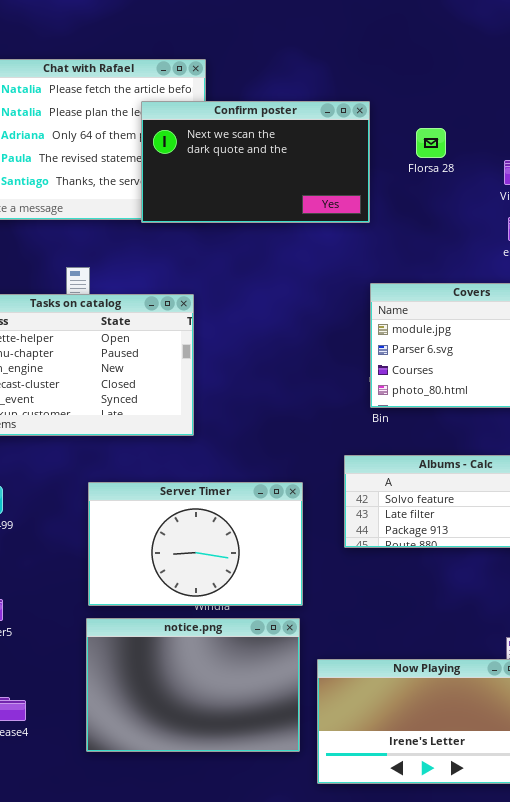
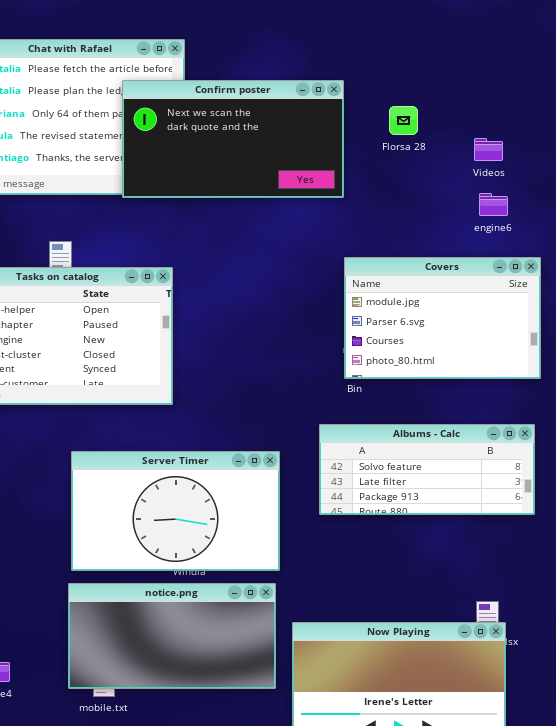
notice.png: [86,618,300,752] -> [68,583,276,689], resized

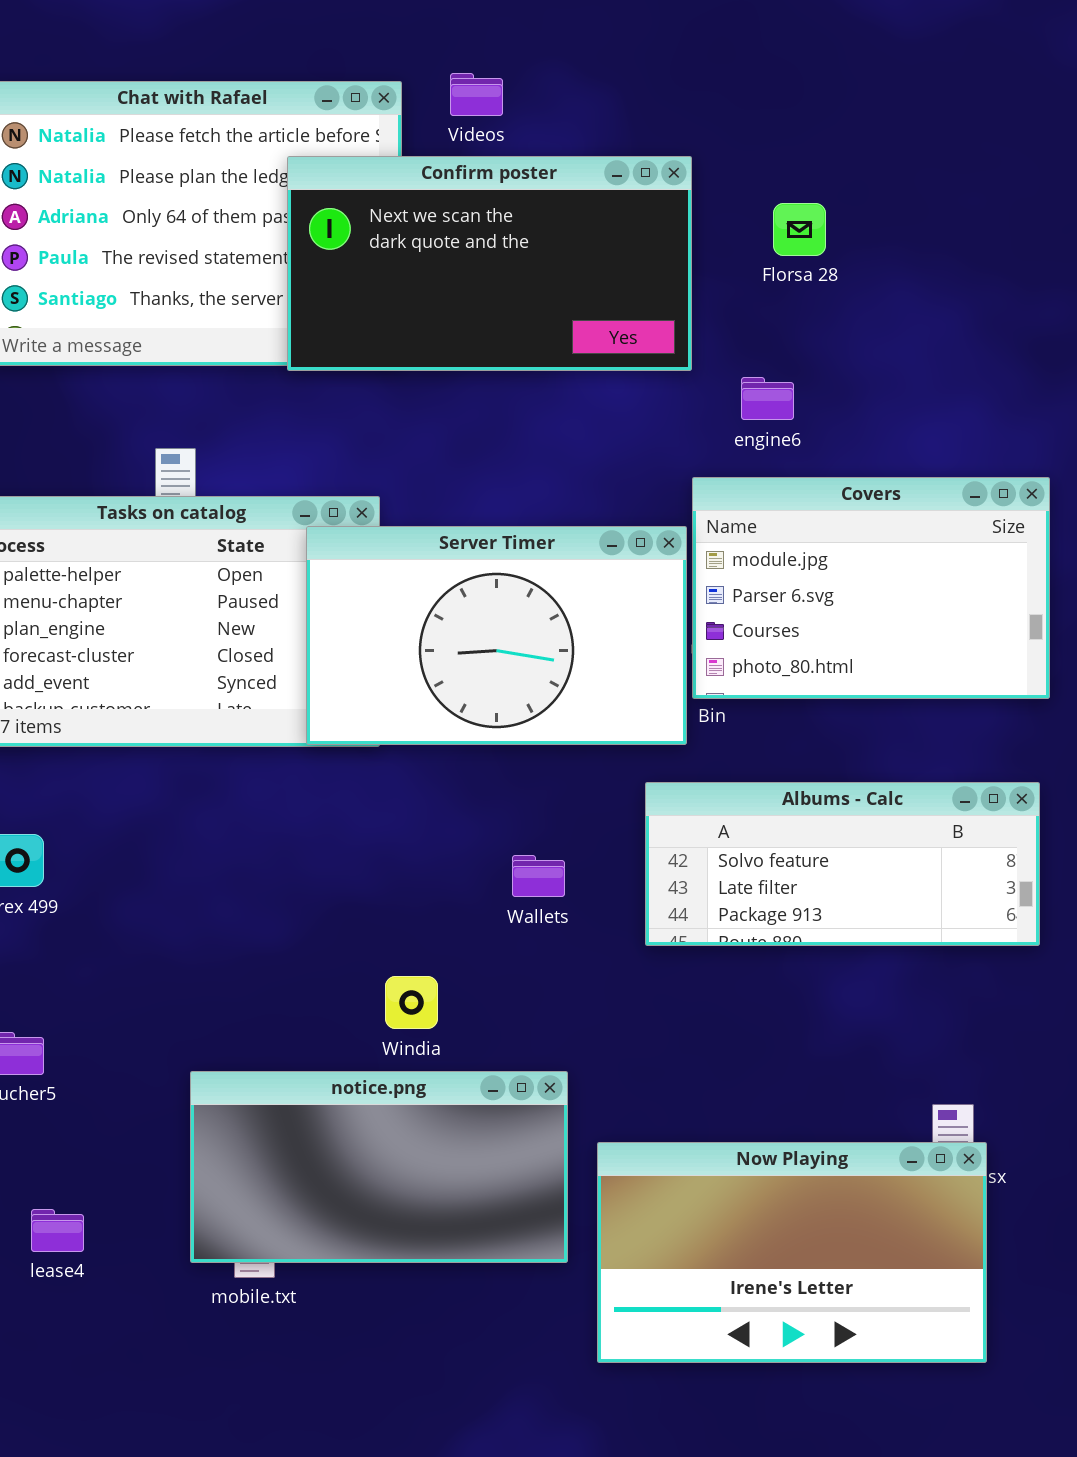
Videos: [474,138,503,161] -> [450,73,503,116], moved
engine6: [479,193,508,216] -> [741,377,794,420], moved
Server Timer: [71,451,280,571] -> [306,526,687,745], moved

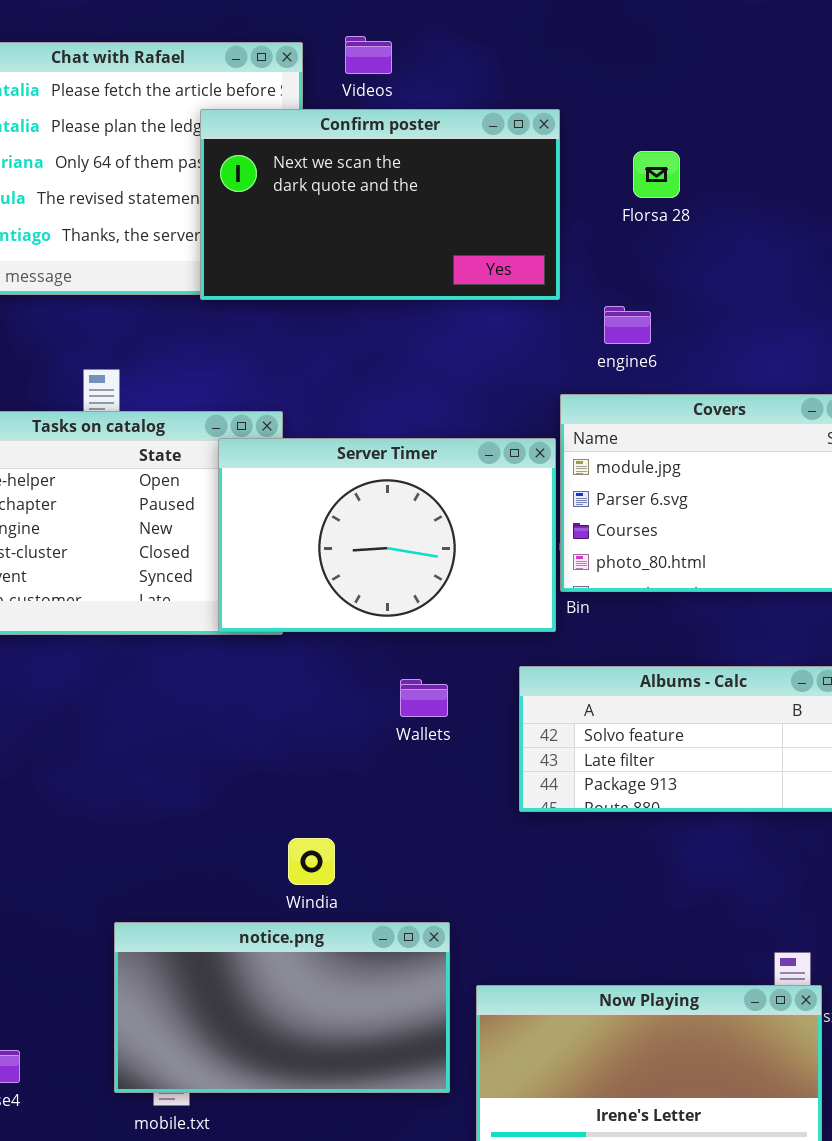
Wallets: [512,855,565,897] -> [400,679,448,717], moved

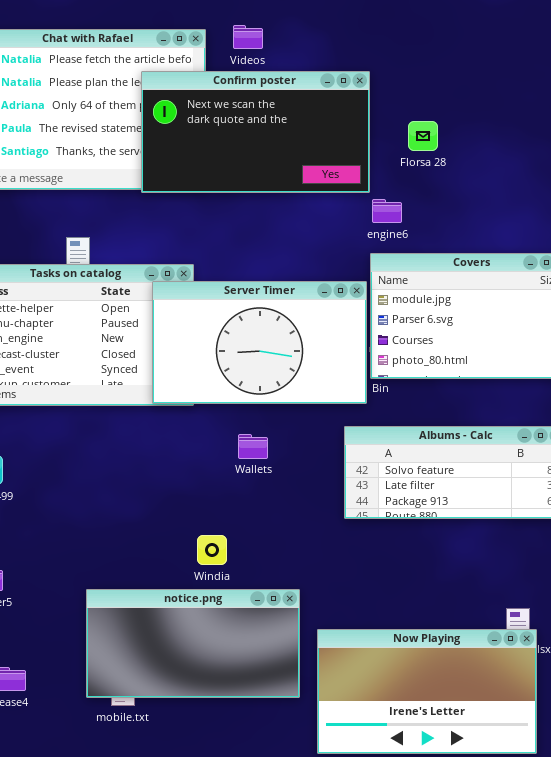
Florsa 28: [633,151,680,198] -> [408,121,438,151], moved
engine6: [604,306,651,344] -> [372,199,402,223], moved
Wallets: [400,679,448,717] -> [238,434,268,459], moved

